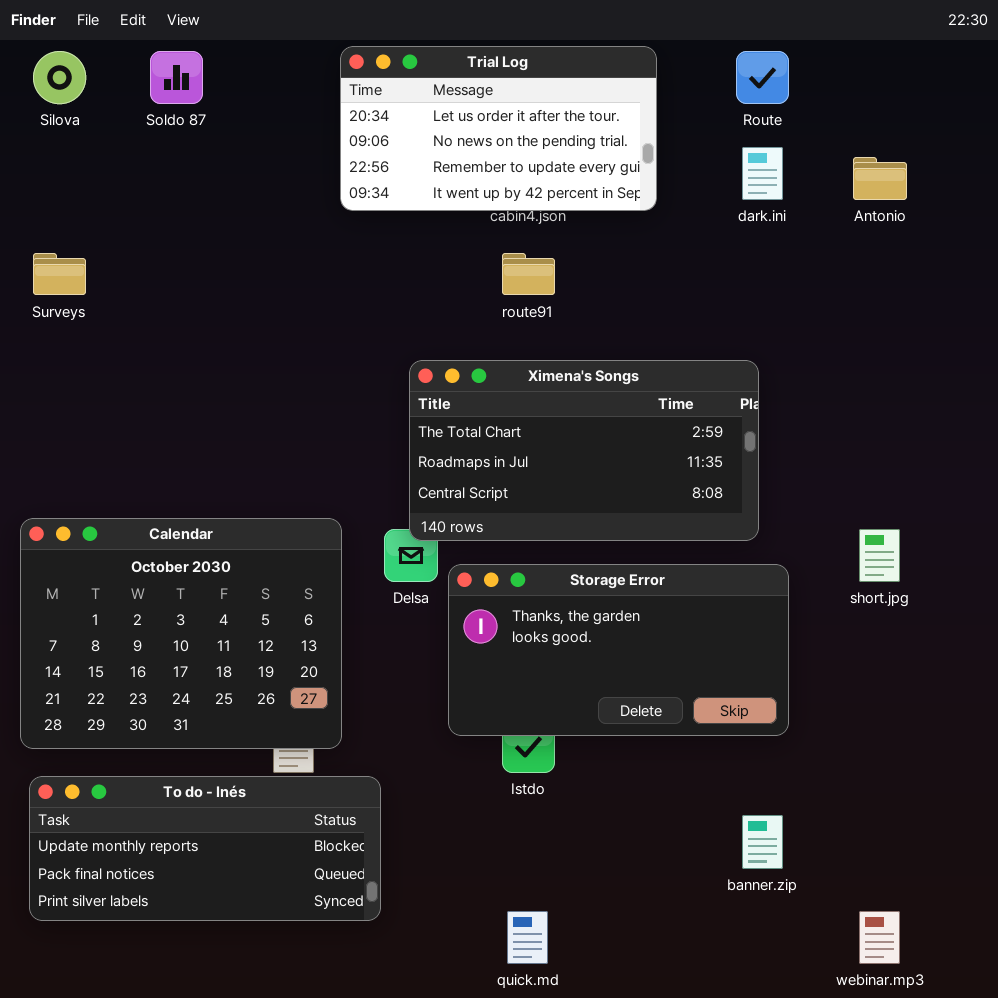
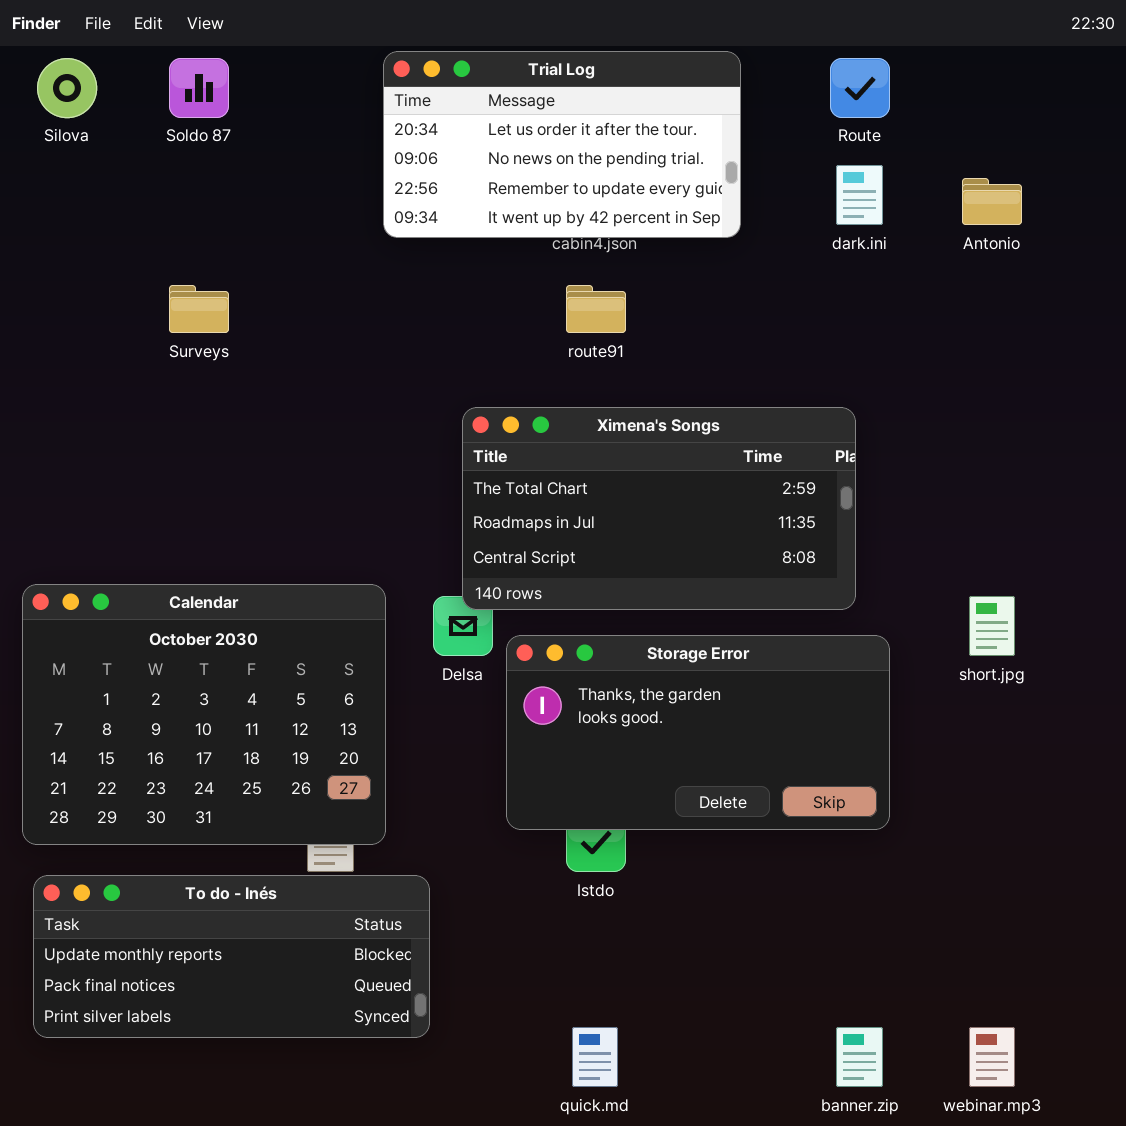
Surveys: [33,253,86,295] -> [169,285,229,333], moved
banner.zip: [742,815,783,869] -> [836,1027,883,1087], moved

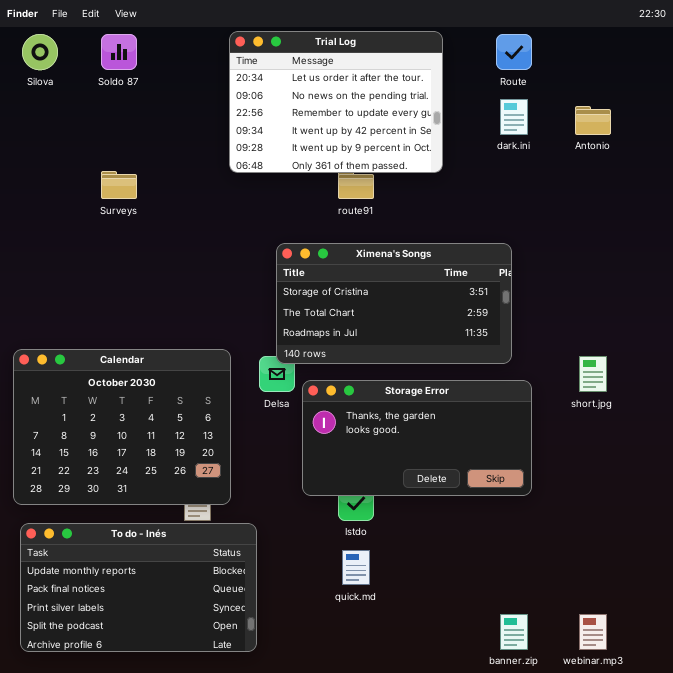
Trial Log: [383,51,741,238] -> [229,31,443,173], resized
Ximena's Songs: [462,407,856,610] -> [276,243,512,364], scrolled up 1 row
To do - Inés: [33,875,430,1038] -> [20,523,257,652], resized
quick.md: [572,1027,618,1087] -> [342,550,370,585], moved

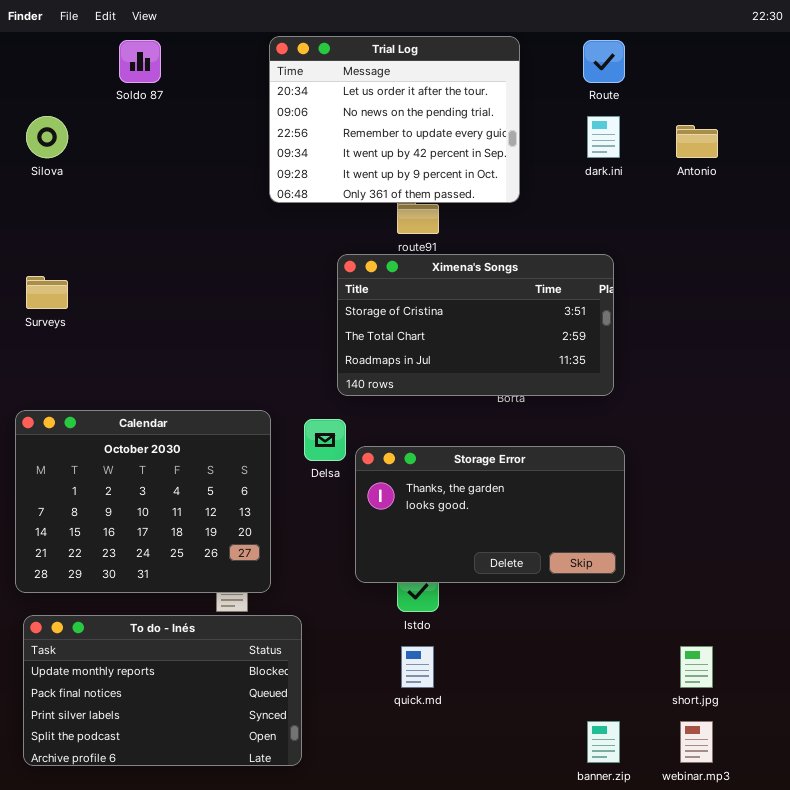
Silova: [22,34,58,70] -> [26,116,68,158], moved
Surveys: [101,171,137,199] -> [26,276,68,309], moved
Ximena's Songs: [276,243,512,364] -> [337,254,614,396], moved
short.jpg: [579,356,607,392] -> [680,646,713,688], moved

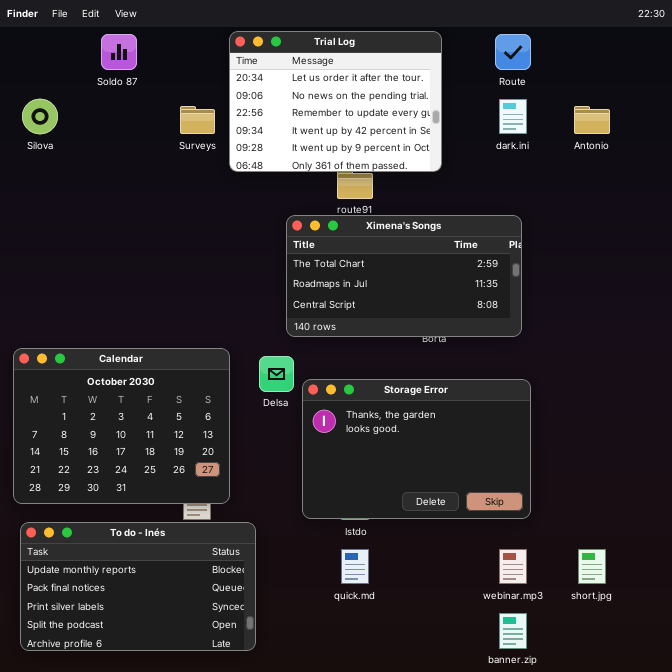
Ximena's Songs: [337,254,614,396] -> [286,215,522,337], scrolled down 1 row
Surveys: [26,276,68,309] -> [180,106,215,134], moved
Storage Error: [355,446,625,583] -> [302,379,531,519], resized
webinar.mp3: [680,721,713,763] -> [499,549,527,584], moved

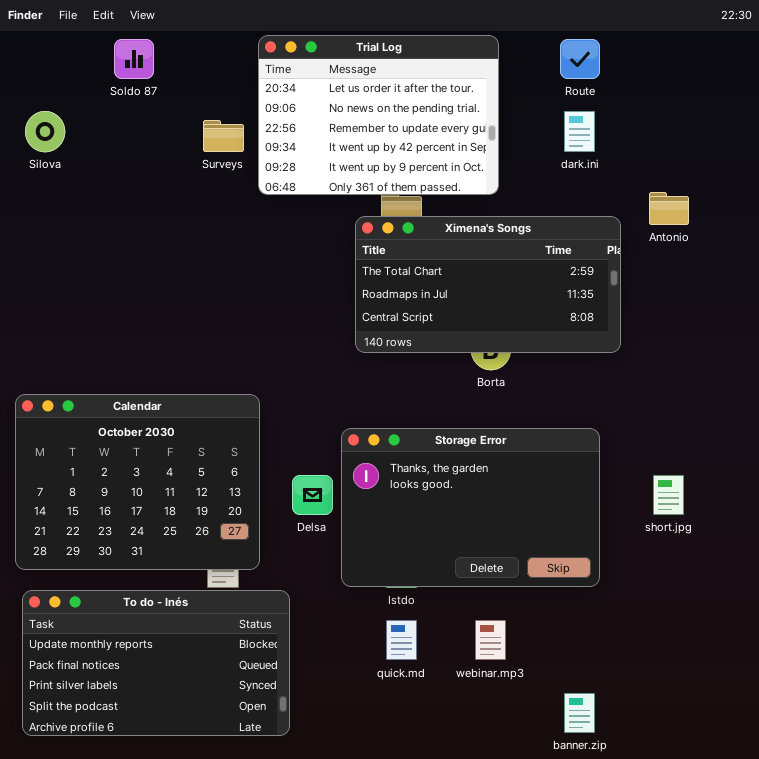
Antonio: [574,106,610,134] -> [649,192,689,225], moved
Ximena's Songs: [286,215,522,337] -> [355,216,621,353], moved
Delsa: [259,356,294,392] -> [292,475,333,515], moved
webinar.mp3: [499,549,527,584] -> [475,620,506,660], moved
short.jpg: [578,549,606,584] -> [653,475,684,515], moved

